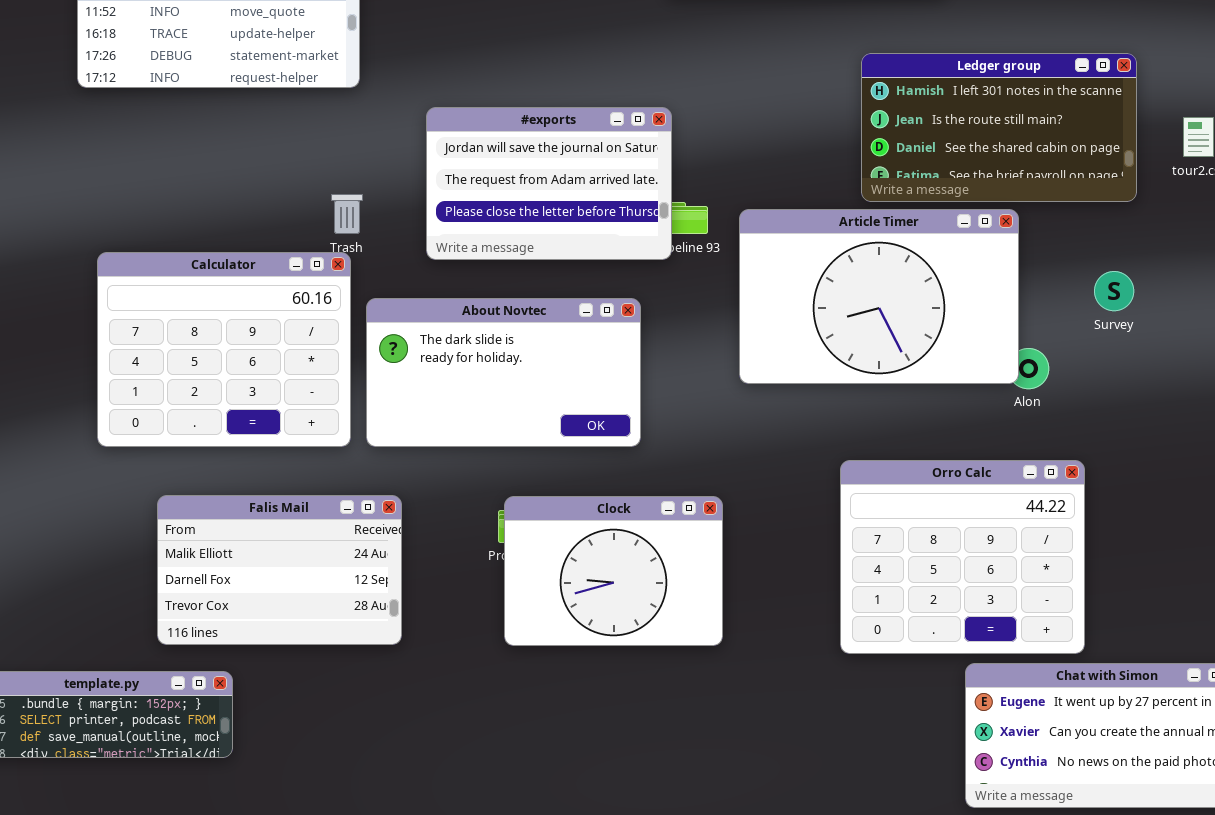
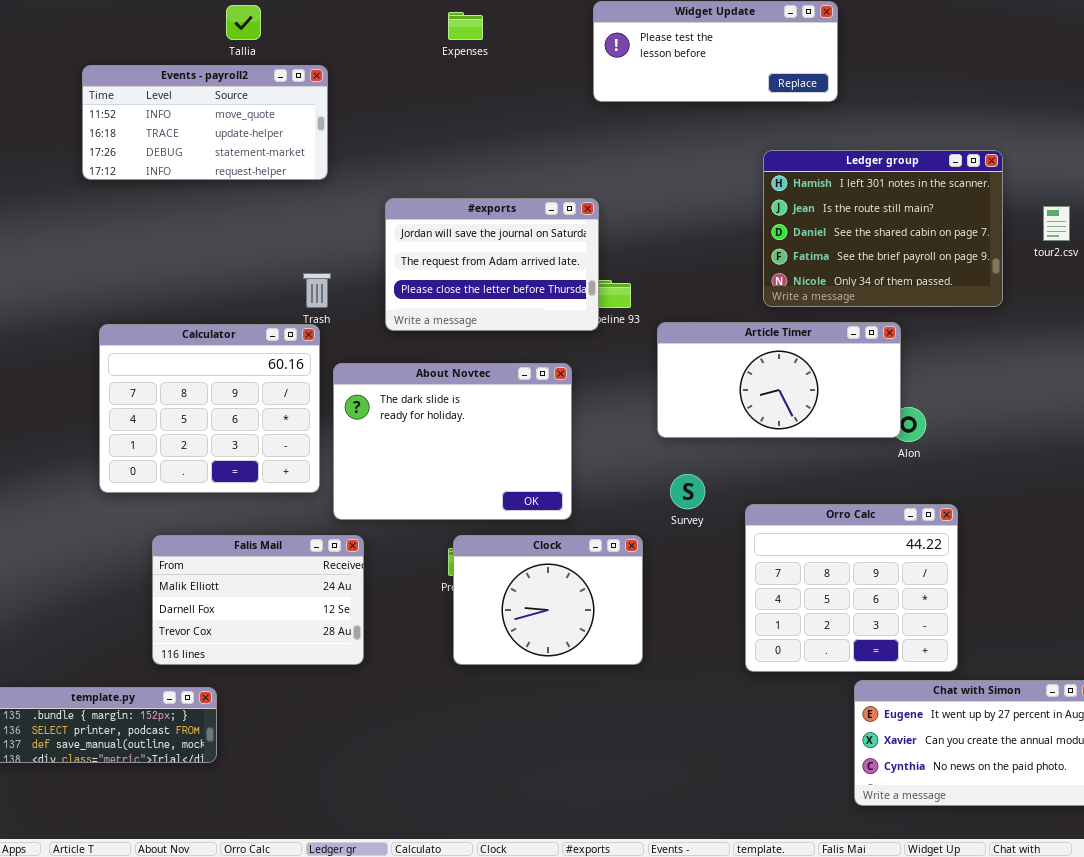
Ledger group: [861,53,1137,202] -> [763,150,1003,307], resized
Article Timer: [739,209,1019,384] -> [657,322,901,438], resized
Survey: [1094,271,1134,311] -> [670,474,705,509], moved
About Novtec: [366,298,641,447] -> [333,363,572,520], resized

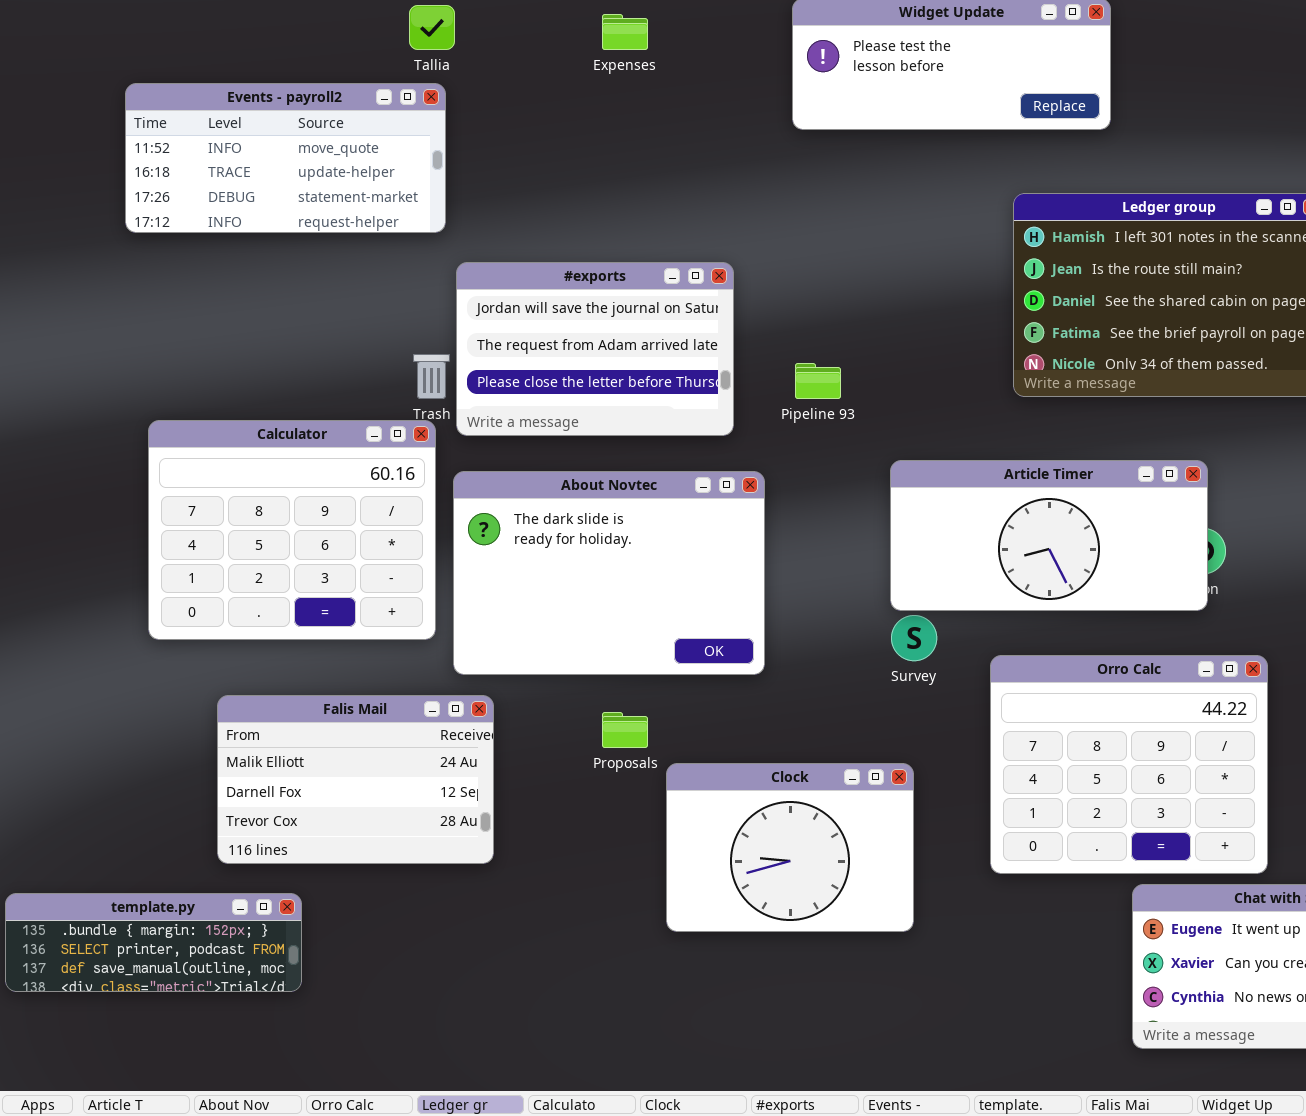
Tallia: [226,5,261,40] -> [409,5,455,50], moved
#exports: [385,198,599,331] -> [456,262,734,436], moved
Article Timer: [657,322,901,438] -> [890,460,1208,611], moved
Clock: [453,535,643,665] -> [666,763,914,932], moved

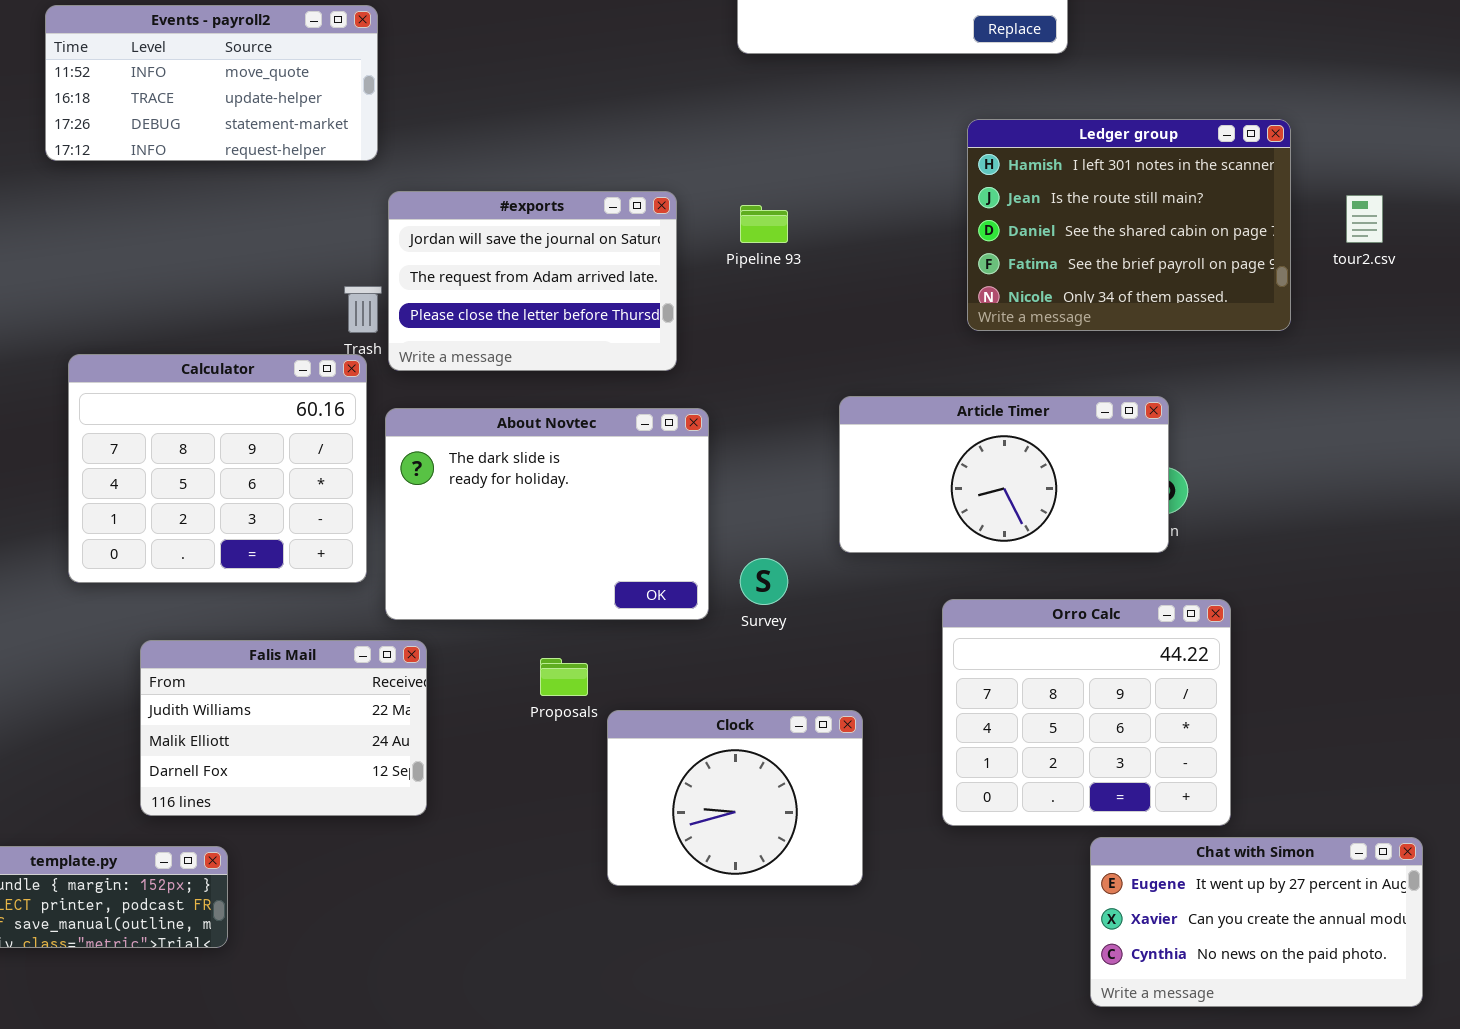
Pipeline 93: [795,363,841,399] -> [740,205,788,243], moved
Survey: [891,615,937,661] -> [740,558,788,605], moved
Falis Mail: [217,695,494,864] -> [140,640,427,816], scrolled up 1 row

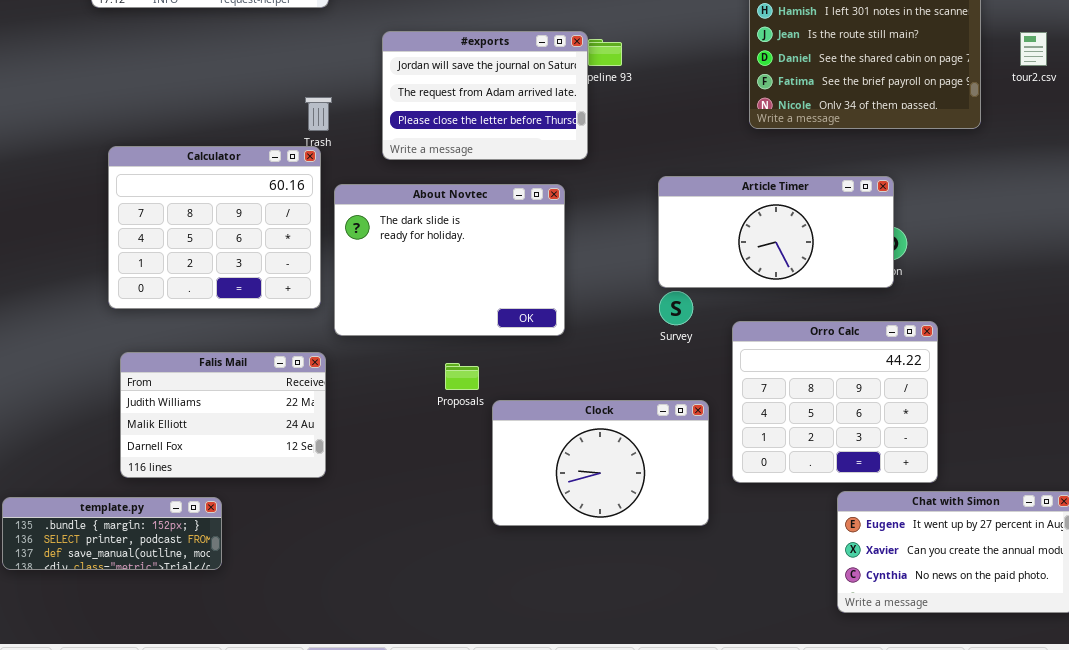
#exports: [388,191,677,371] -> [382,31,588,160], moved
Survey: [740,558,788,605] -> [659,291,693,325], moved
Falis Mail: [140,640,427,816] -> [120,352,326,478], moved
Clock: [607,710,863,886] -> [492,400,709,526], resized

